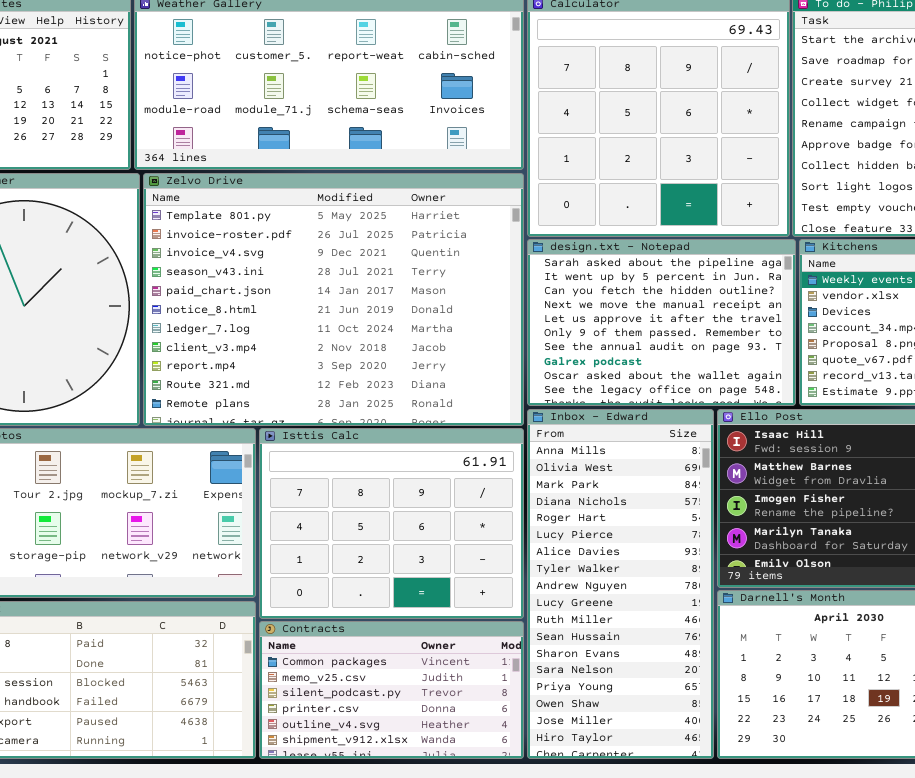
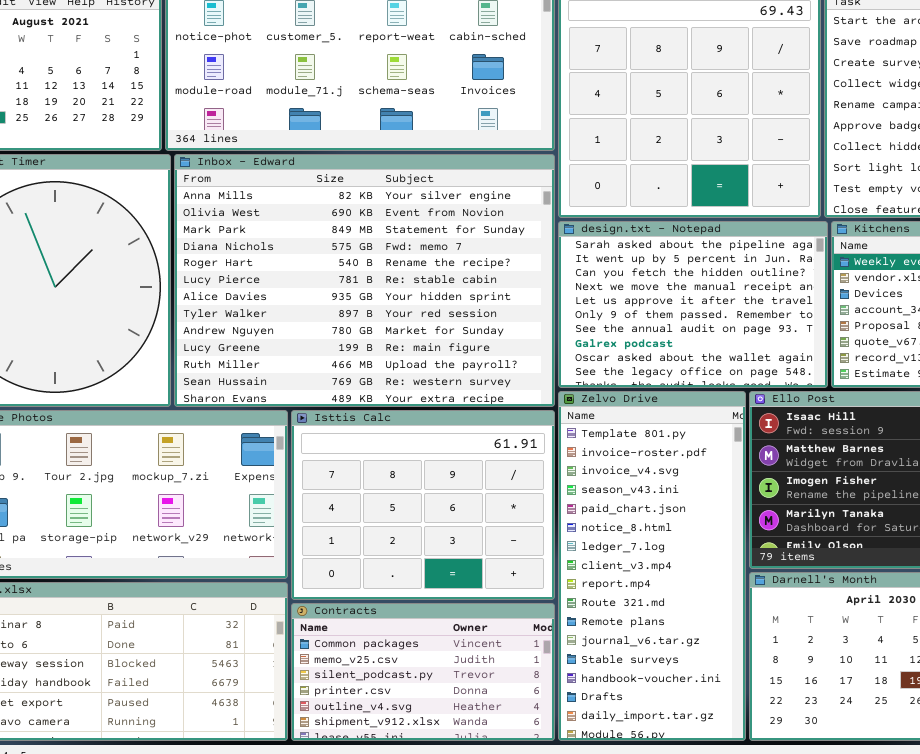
Zelvo Drive: [143,173,524,426] -> [558,391,746,741], moved, resized
Inbox - Edward: [527,409,714,759] -> [174,154,555,407], moved, resized

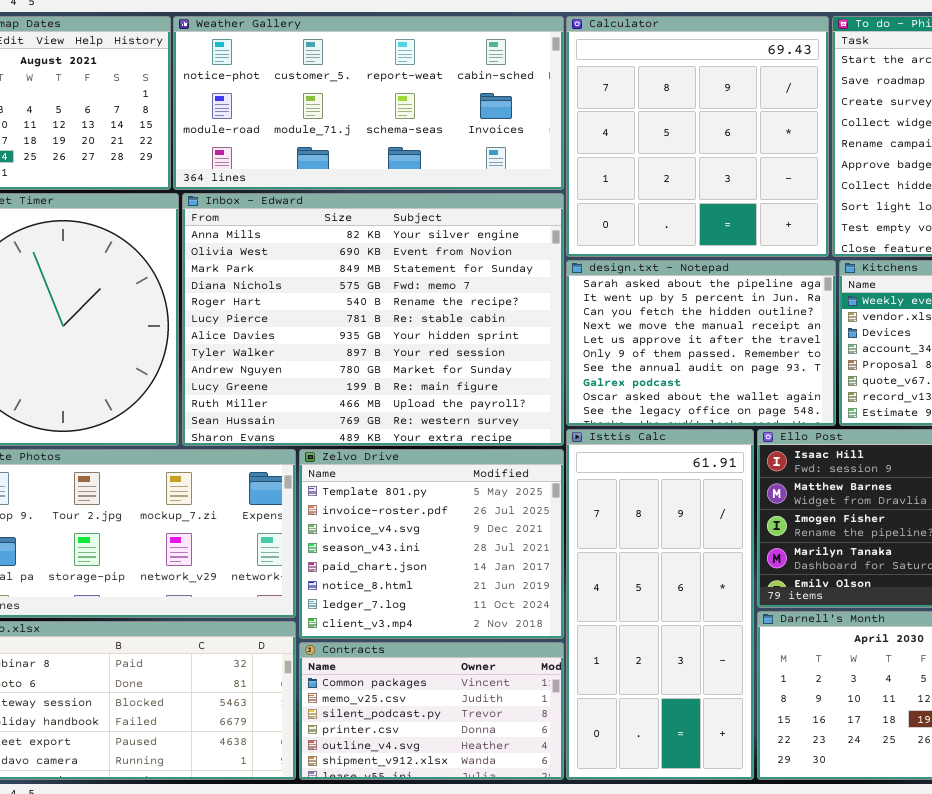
Zelvo Drive: [558,391,746,741] -> [299,449,564,639], moved, resized
Isttis Calc: [291,410,555,600] -> [566,429,754,780], moved, resized

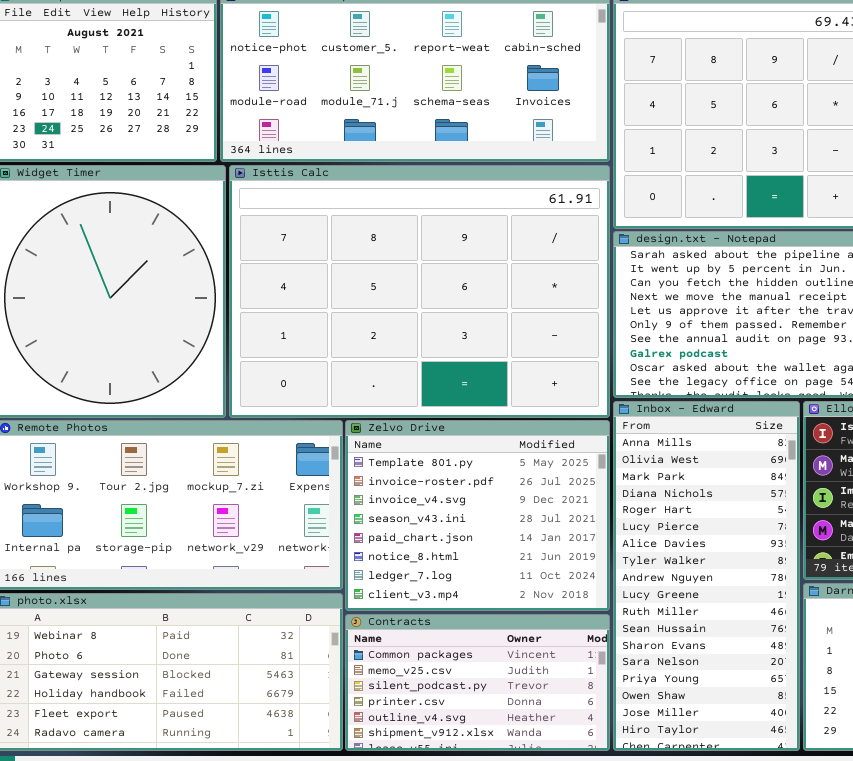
Inbox - Edward: [182,193,564,446] -> [613,401,800,751], moved, resized
Isttis Calc: [566,429,754,780] -> [229,165,610,418], moved, resized

